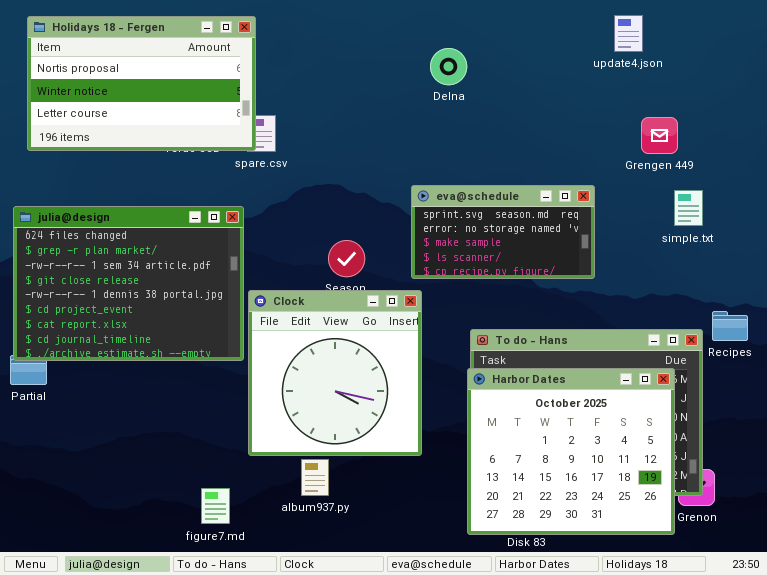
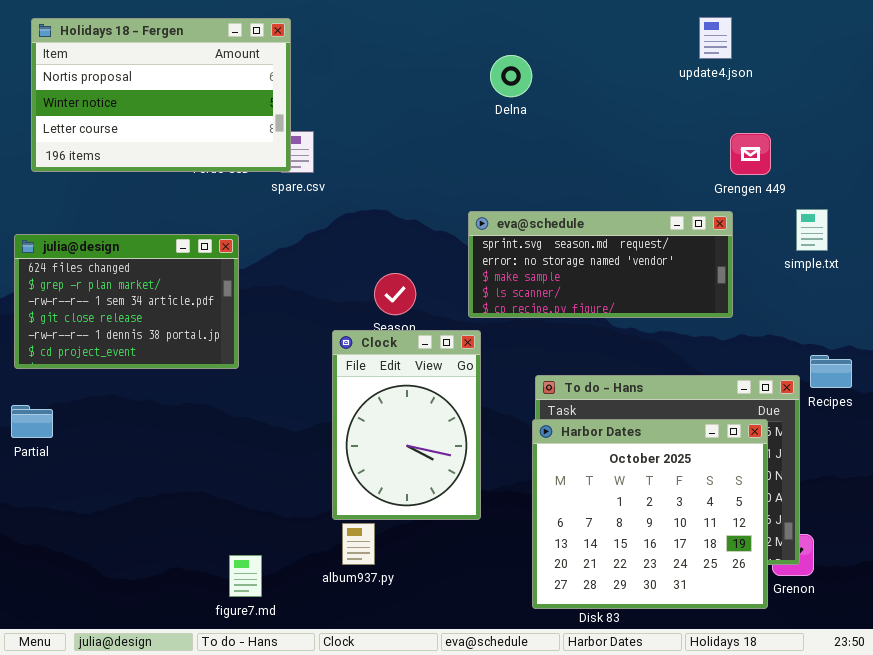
eva@schedule: [411,185,595,279] -> [468,211,733,318], resized
simple.txt: [674,190,703,226] -> [796,209,828,251], moved
julia@design: [13,206,244,361] -> [14,234,239,369], resized
Clock: [248,290,422,456] -> [332,330,481,520], resized

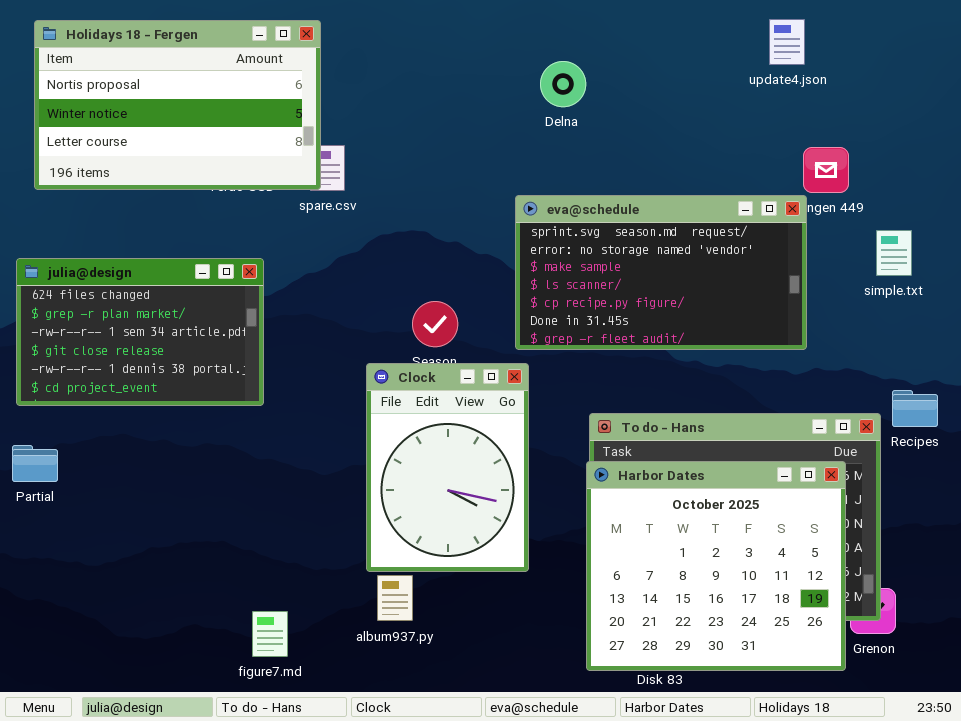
eva@schedule: [468,211,733,318] -> [515,195,807,350], resized

